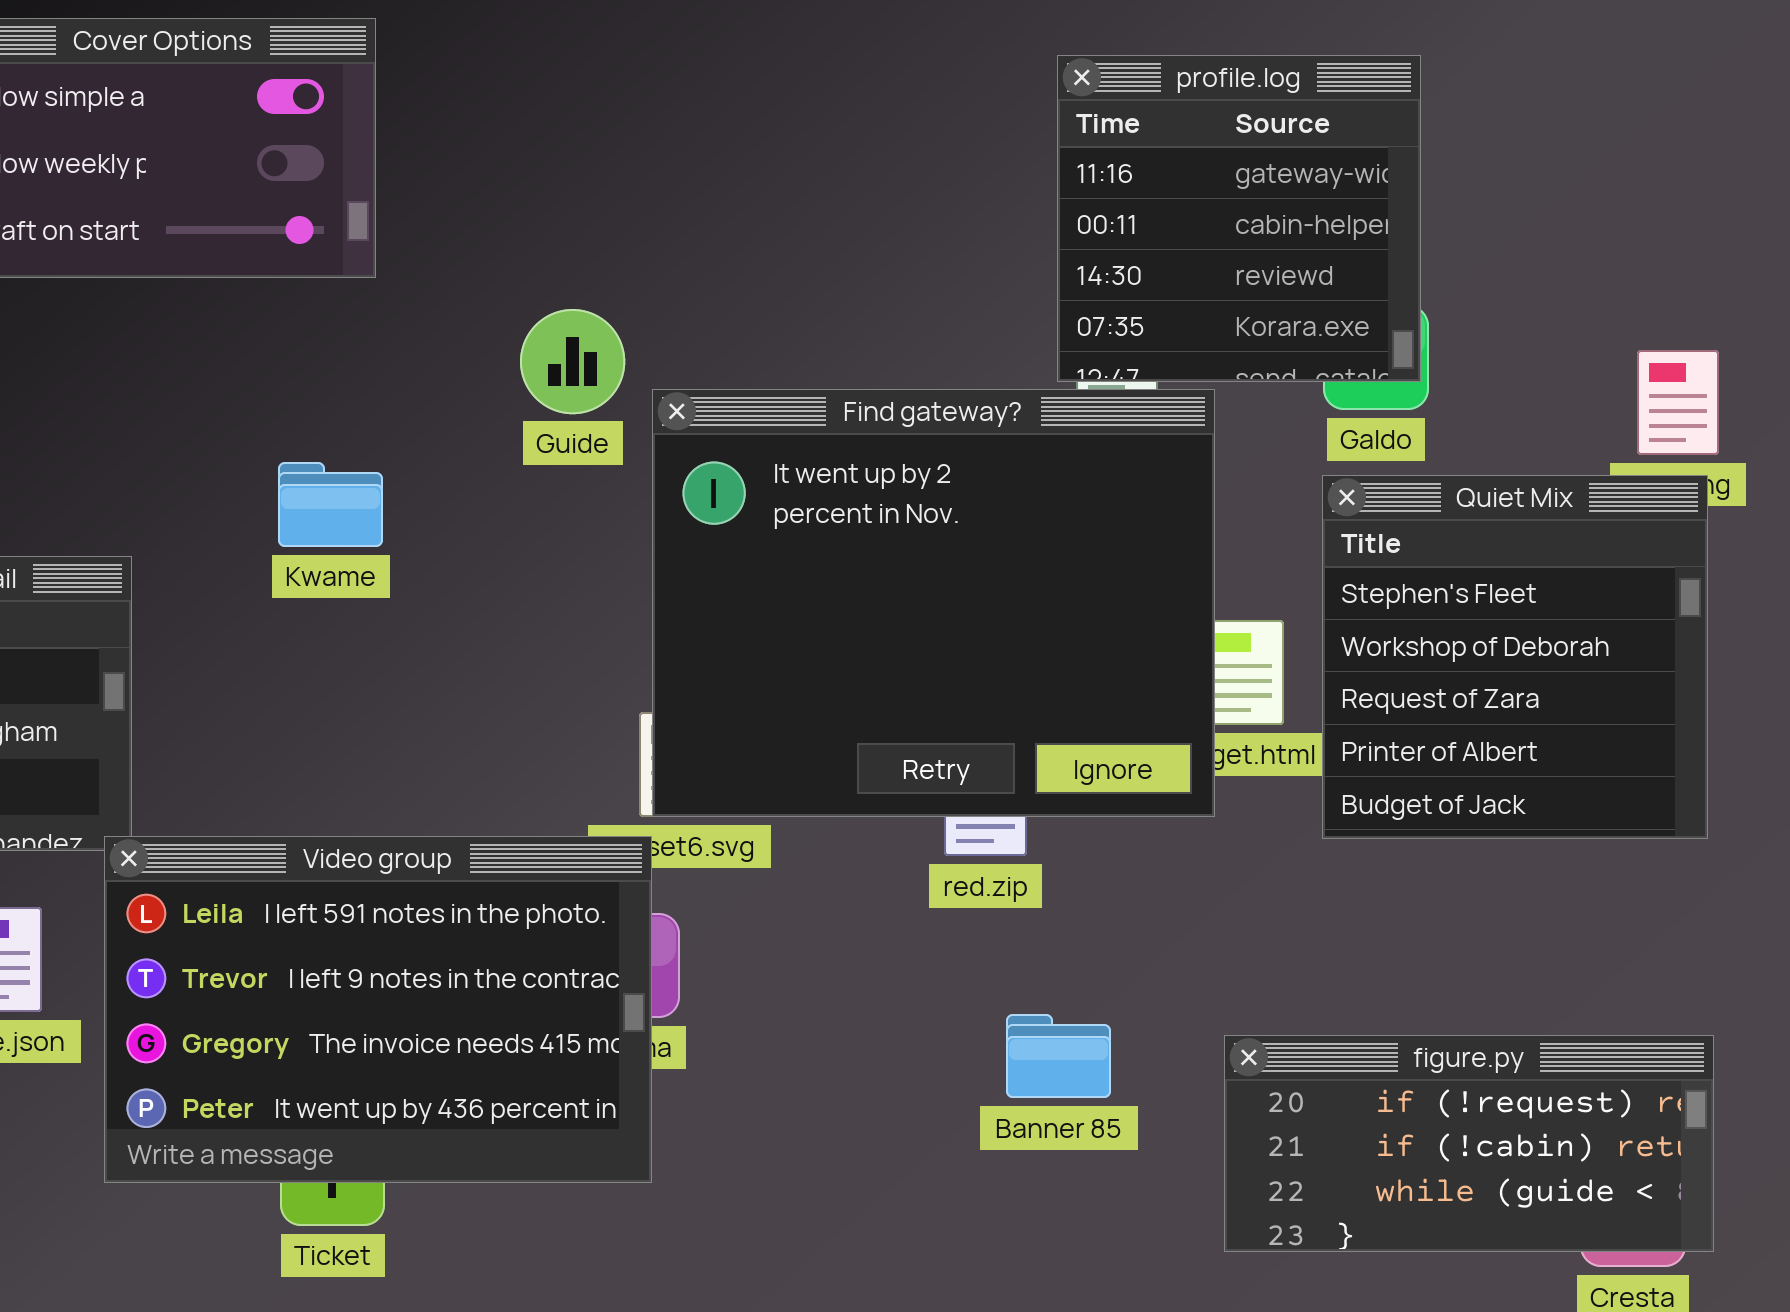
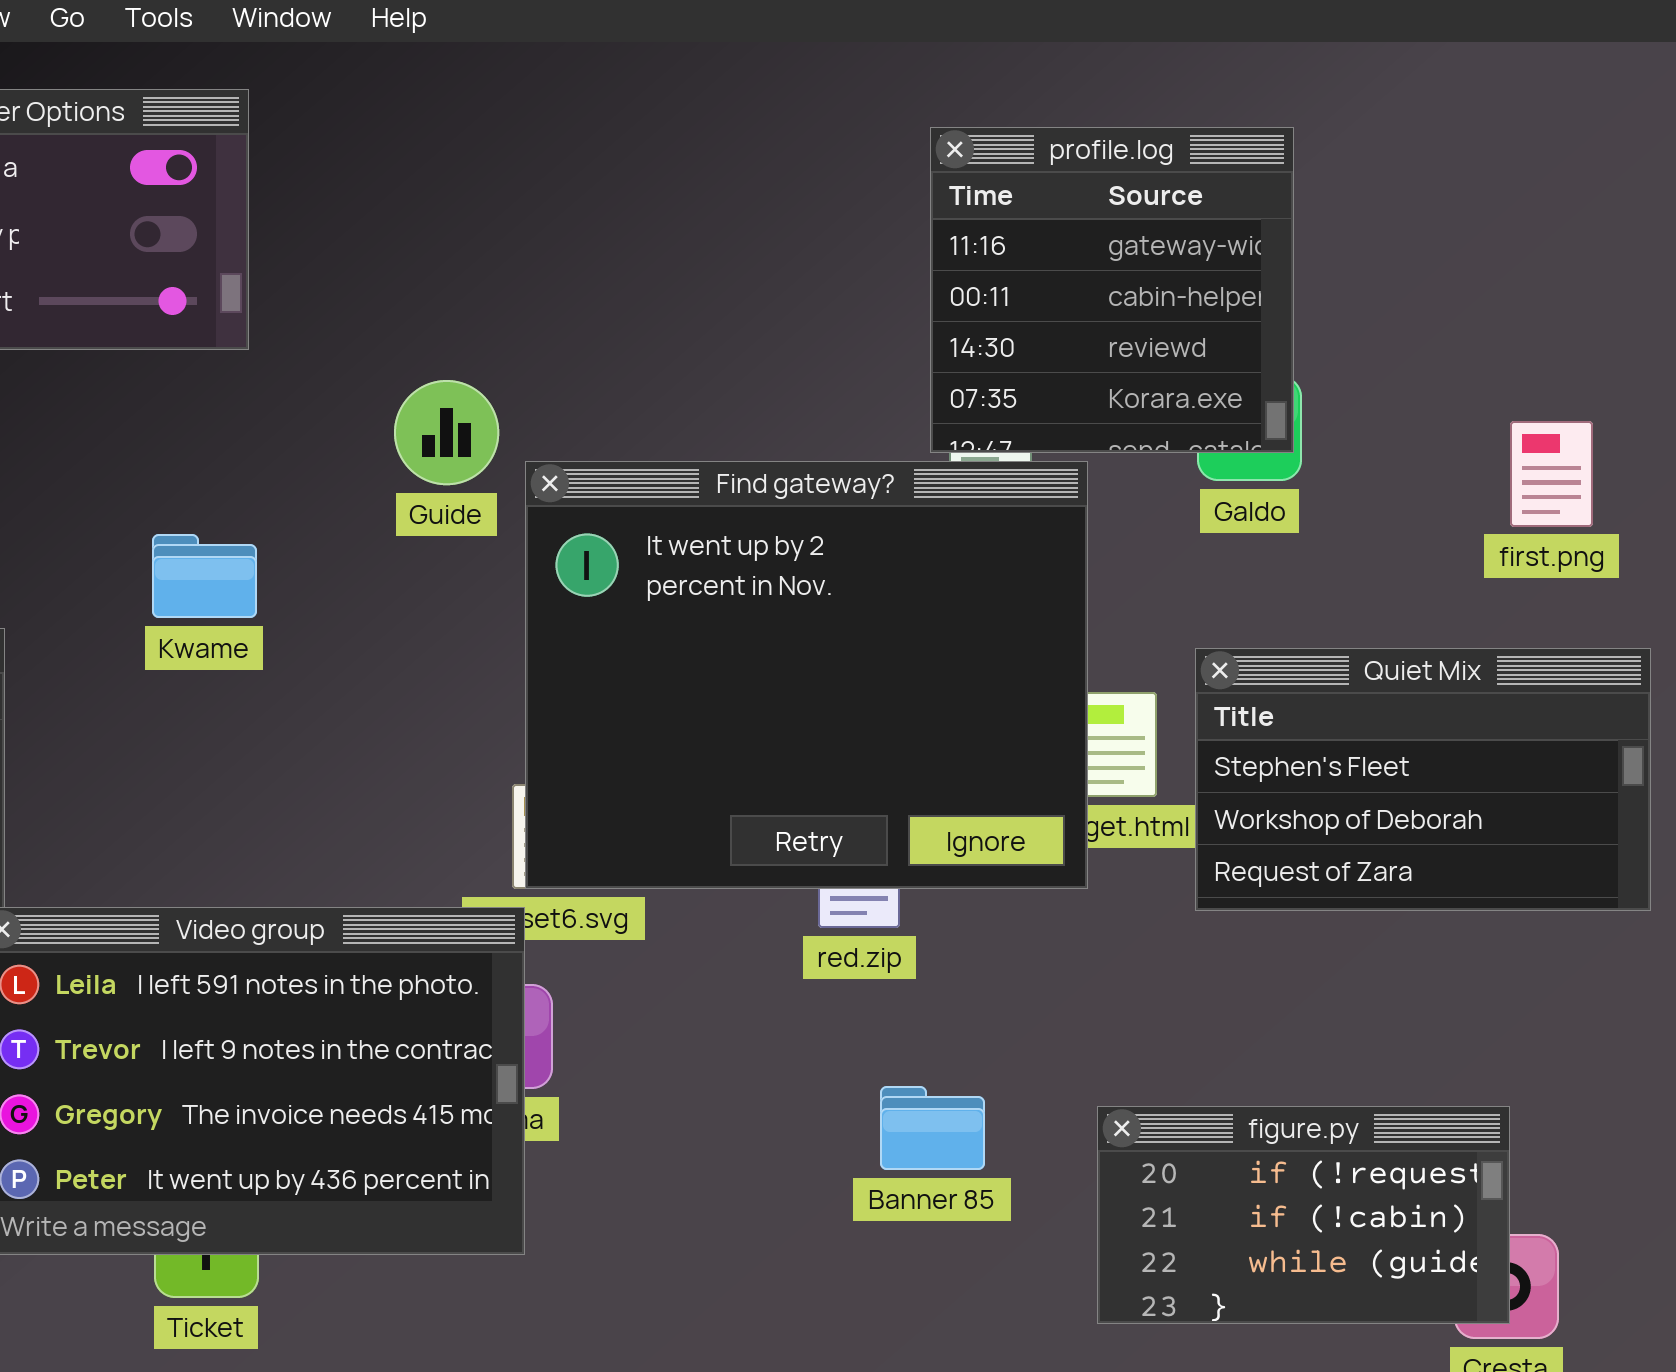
Quiet Mix: [1322,475,1708,839] -> [1195,648,1651,911], resized
figure.py: [1224,1035,1714,1252] -> [1097,1106,1510,1324], resized

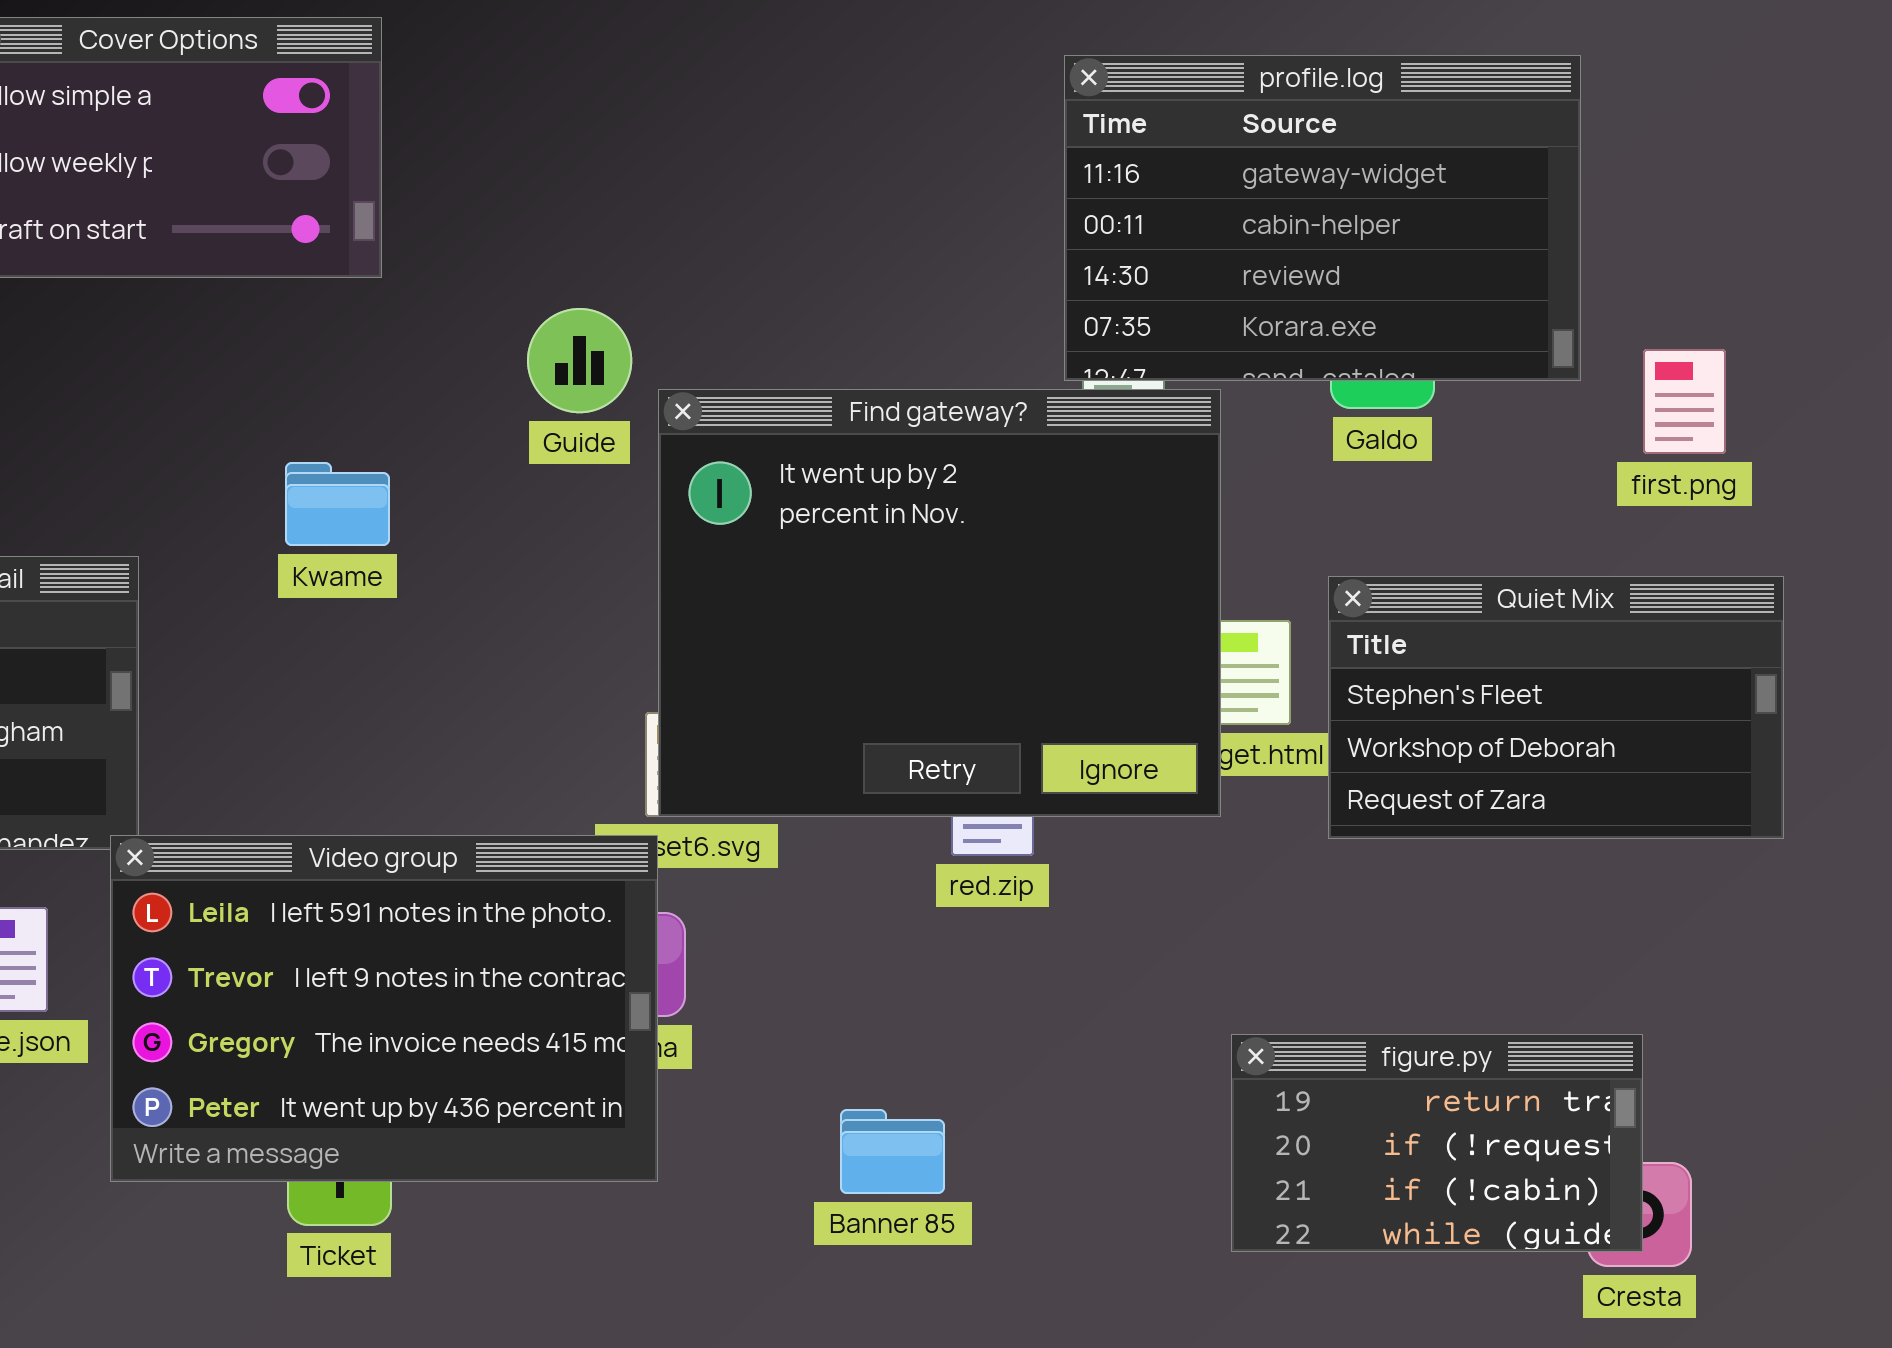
profile.log: [930,127,1294,453] -> [1064,55,1581,381], resized
Banner 85: [880,1086,985,1170] -> [840,1109,945,1194], moved
figure.py: [1097,1106,1510,1324] -> [1231,1034,1643,1252], scrolled up 1 row

